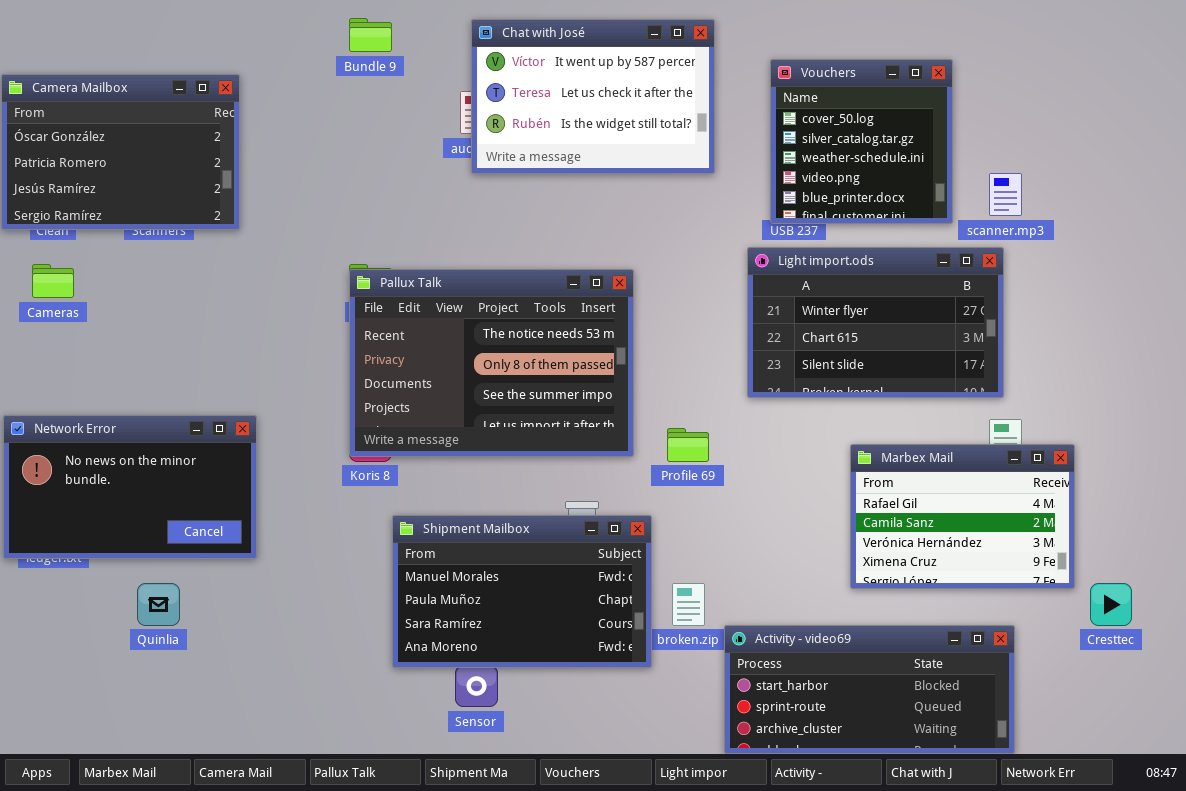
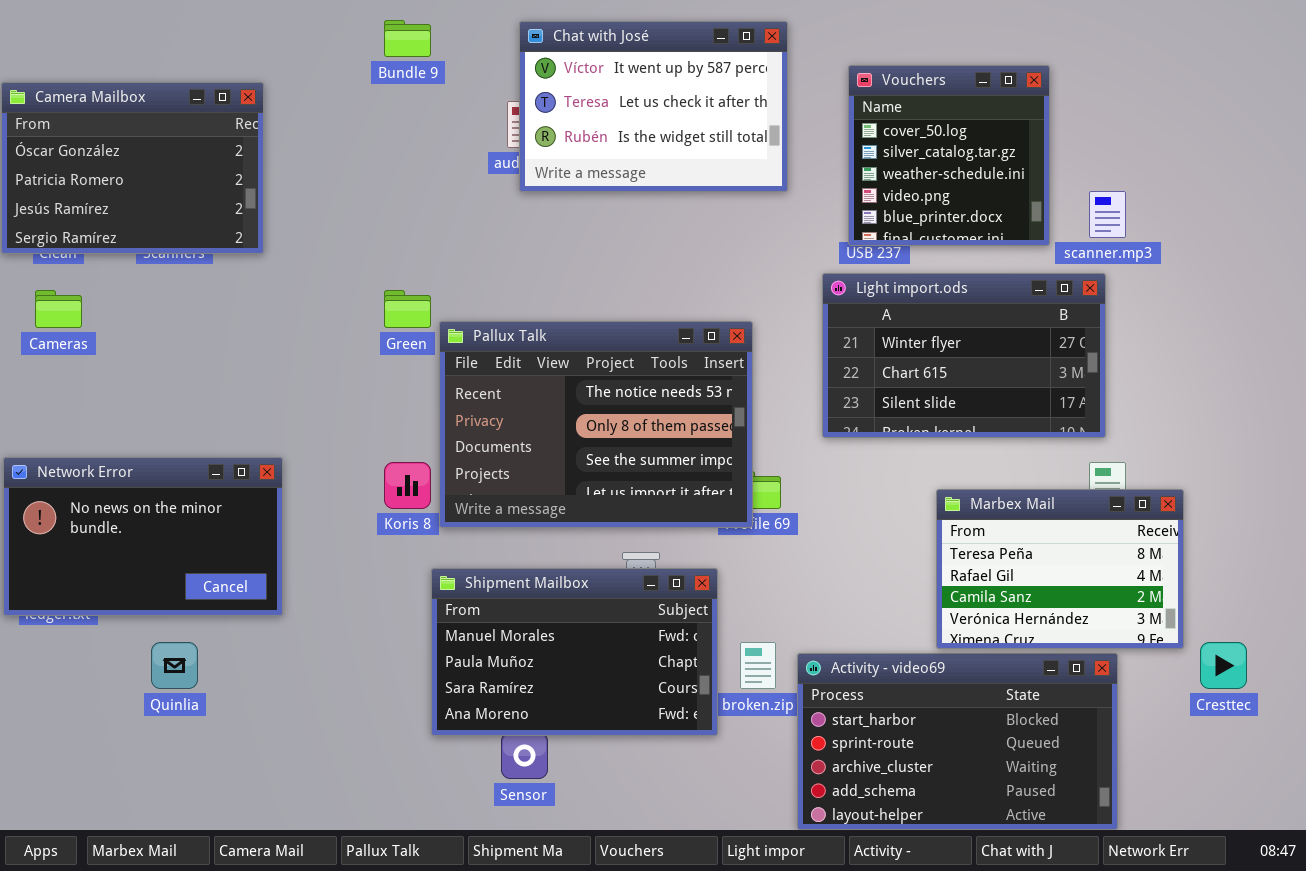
Pallux Talk: [349,269,634,457] -> [439,321,753,528], moved
Marbex Mail: [850,444,1075,589] -> [936,489,1184,649], scrolled up 1 row
Activity - video69: [724,625,1015,754] -> [797,653,1118,830], resized

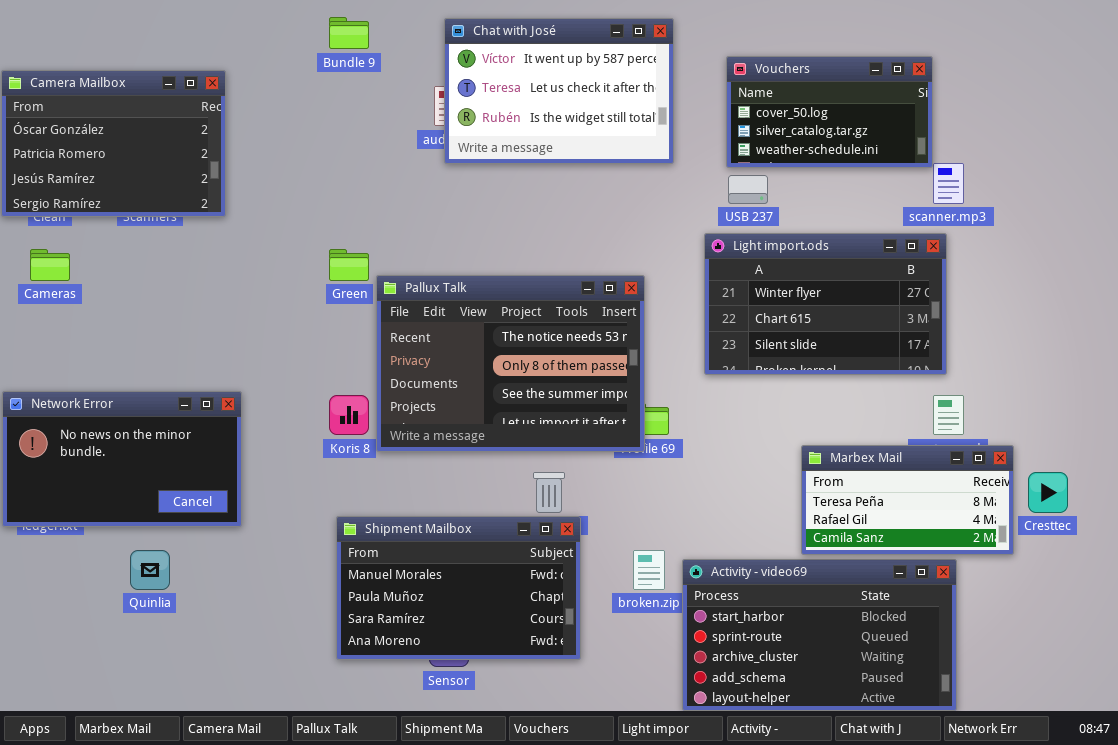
Vouchers: [848,65,1050,246] -> [726,56,933,168], resized
Marbex Mail: [936,489,1184,649] -> [801,445,1014,555], resized
Shipment Mailbox: [431,568,718,736] -> [336,516,581,660], moved
Cresttec: [1200,642,1247,689] -> [1028,472,1068,513], moved

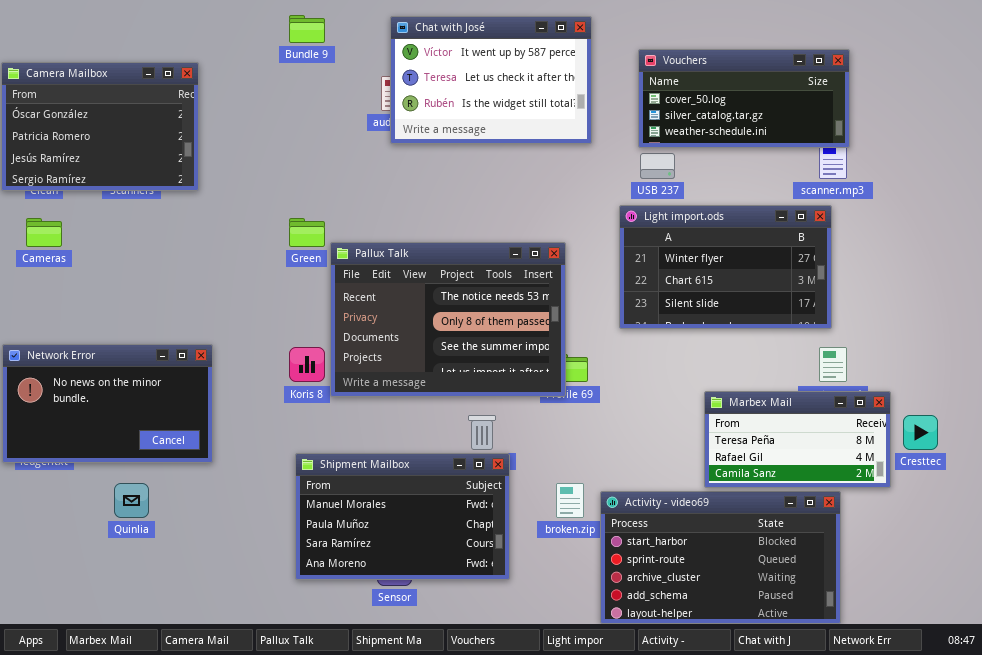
Vouchers: [726,56,933,168] -> [638,49,850,148], resized

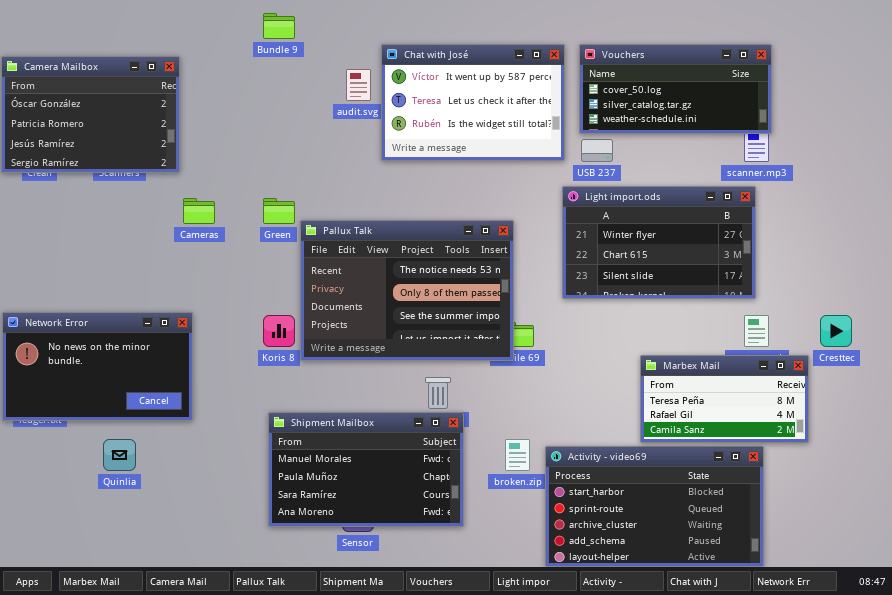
Chat with José: [390,16,592,144] -> [381,44,565,161], moved
Cameras: [26,218,62,247] -> [183,198,215,224], moved
Cresttec: [903,415,938,450] -> [820,315,852,347], moved

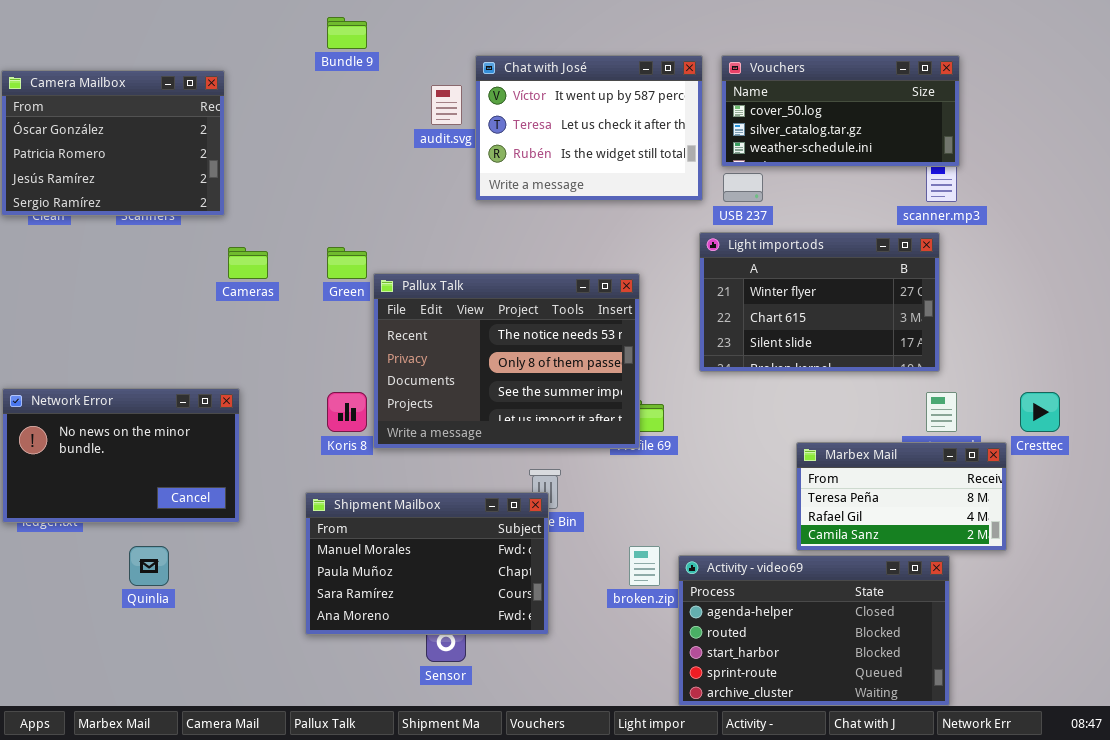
Shipment Mailbox: [268,412,464,527] -> [305,492,549,635], moved
Activity - video69: [545,446,764,567] -> [678,555,950,706], scrolled up 2 rows

